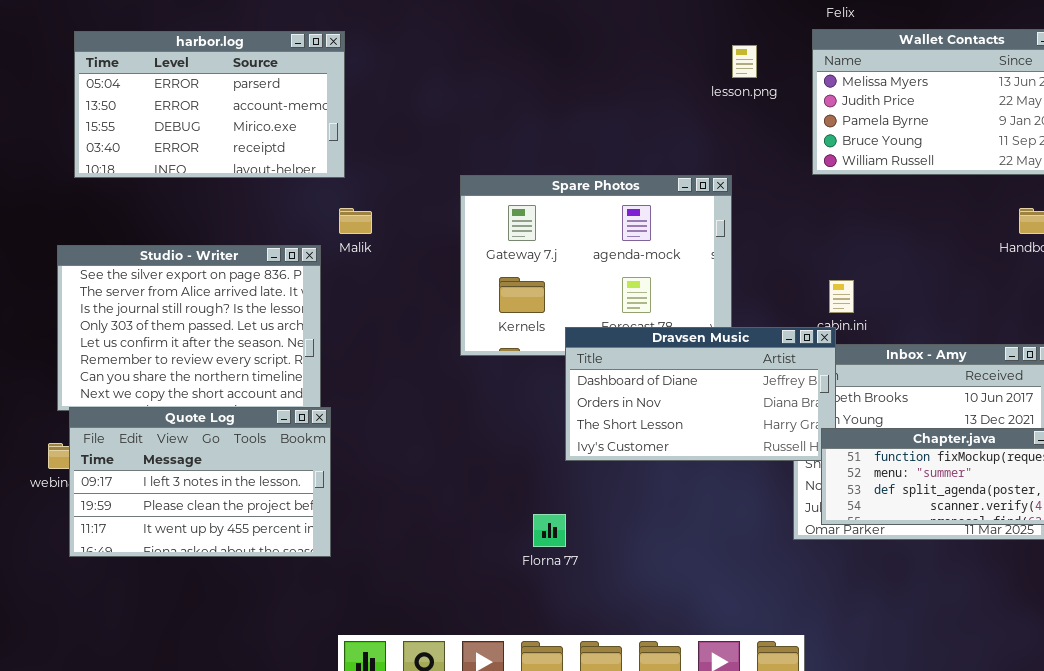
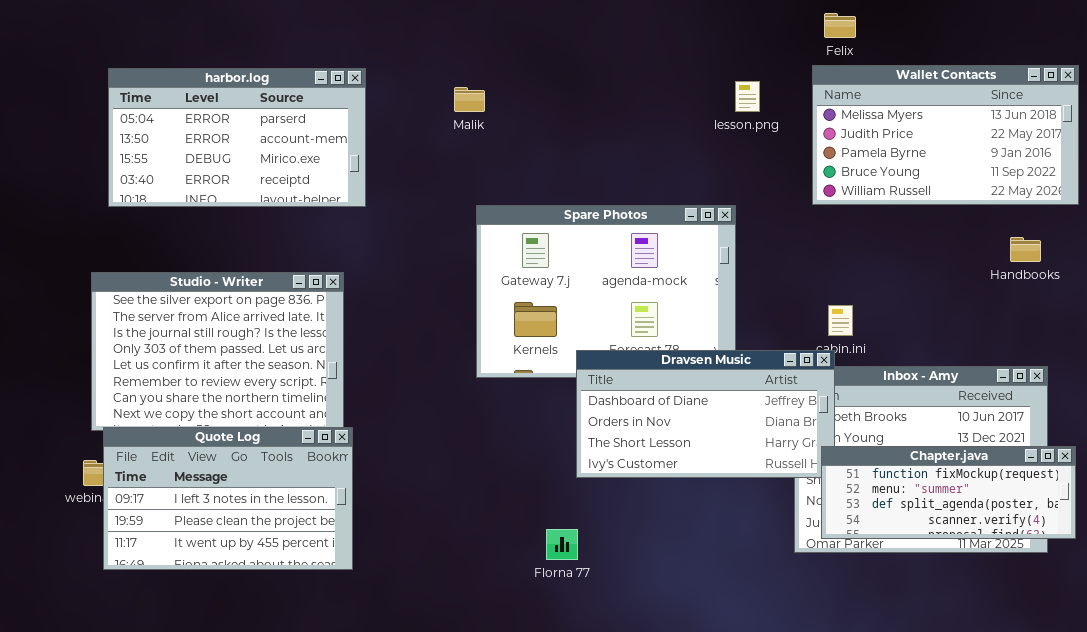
Malik: [339,208,372,234] -> [454,87,485,112], moved

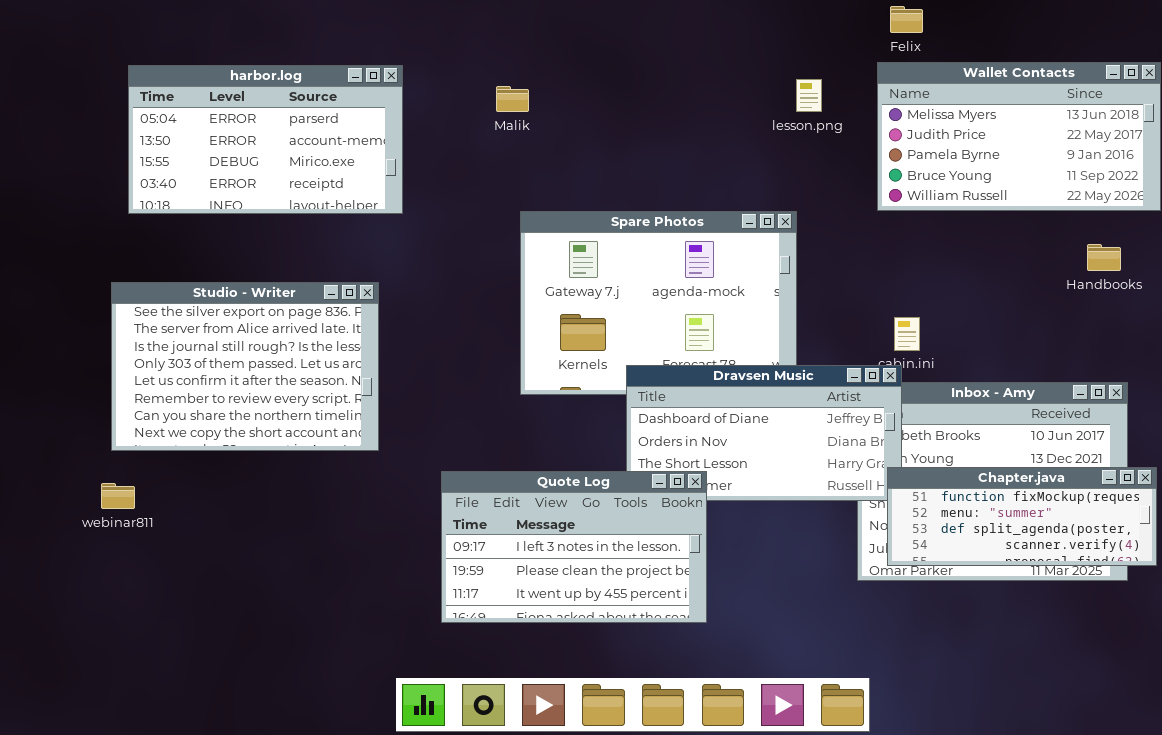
Quote Log: [103,427,353,570] -> [441,471,707,623], moved

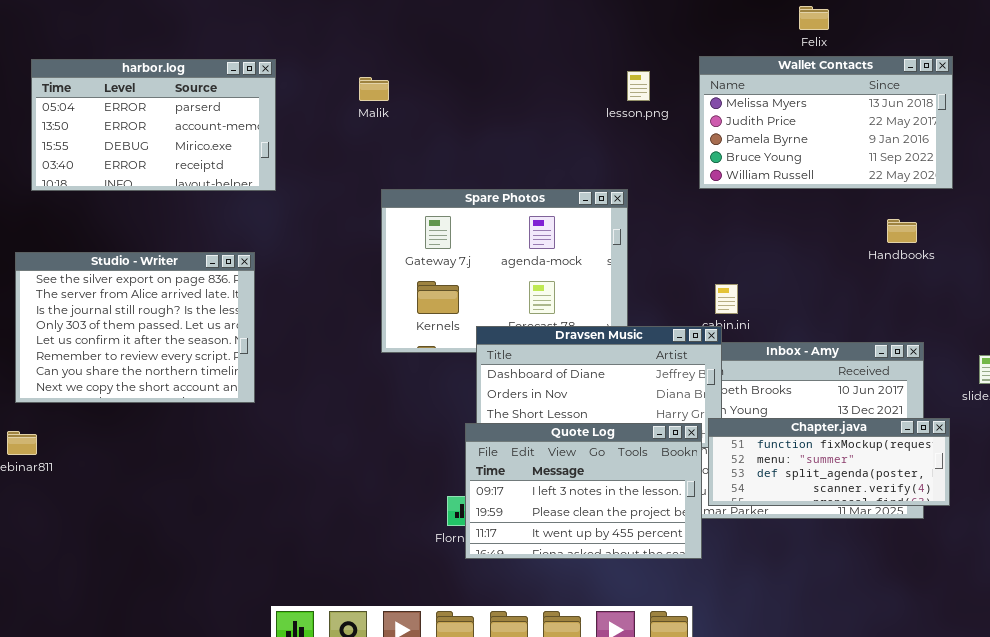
Felix: [890,6,923,33] -> [799,6,829,30], moved
Quote Log: [441,471,707,623] -> [465,423,702,559], moved

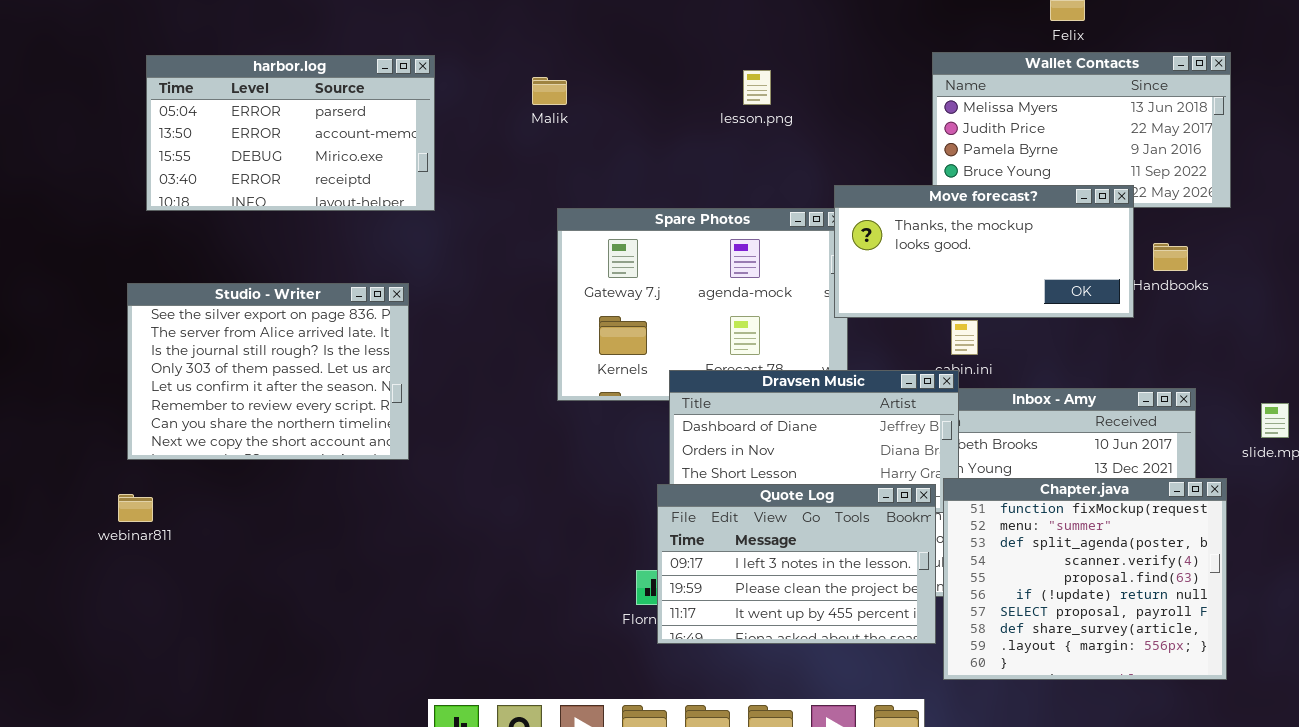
lesson.png: [627,71,650,101] -> [743,70,771,105], moved
Move forecast?: none -> [834,185,1134,318], opened
Chapter.java: [708,418,950,506] -> [943,478,1227,680], resized

